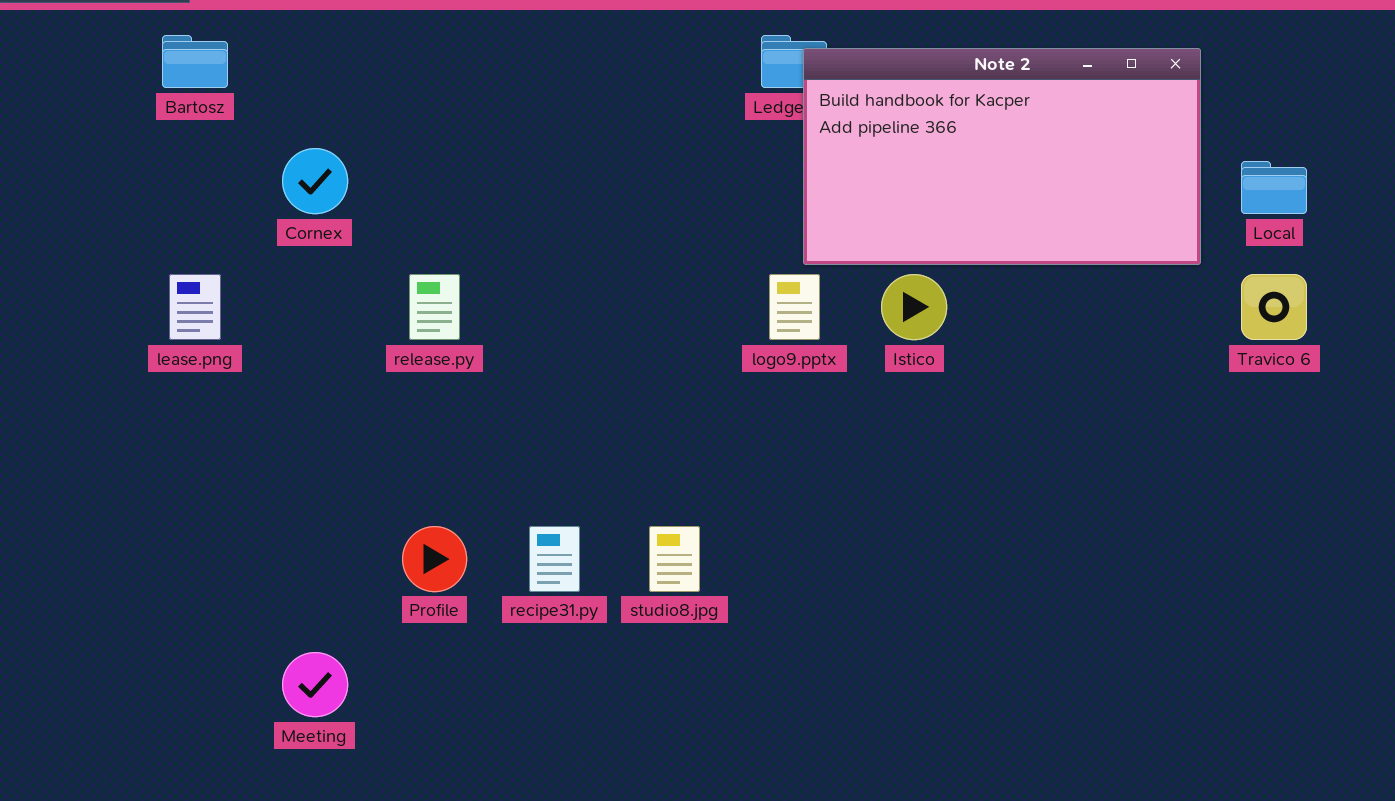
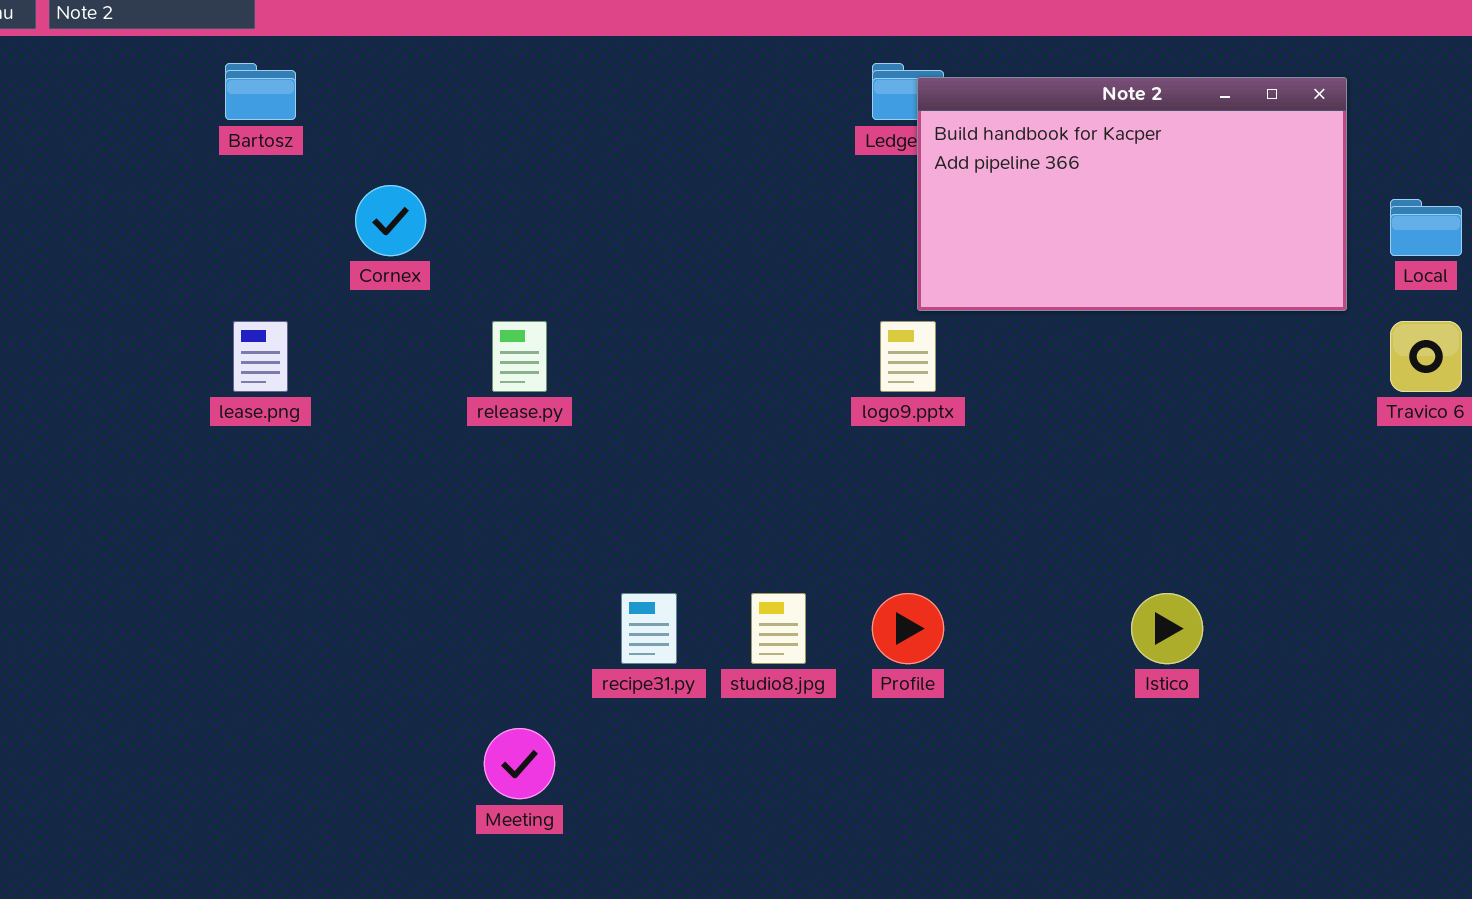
Istico: [881,274,947,340] -> [1131,593,1203,664], moved
Profile: [402,526,467,592] -> [872,593,944,664], moved
Meeting: [282,652,348,717] -> [484,728,555,799], moved

